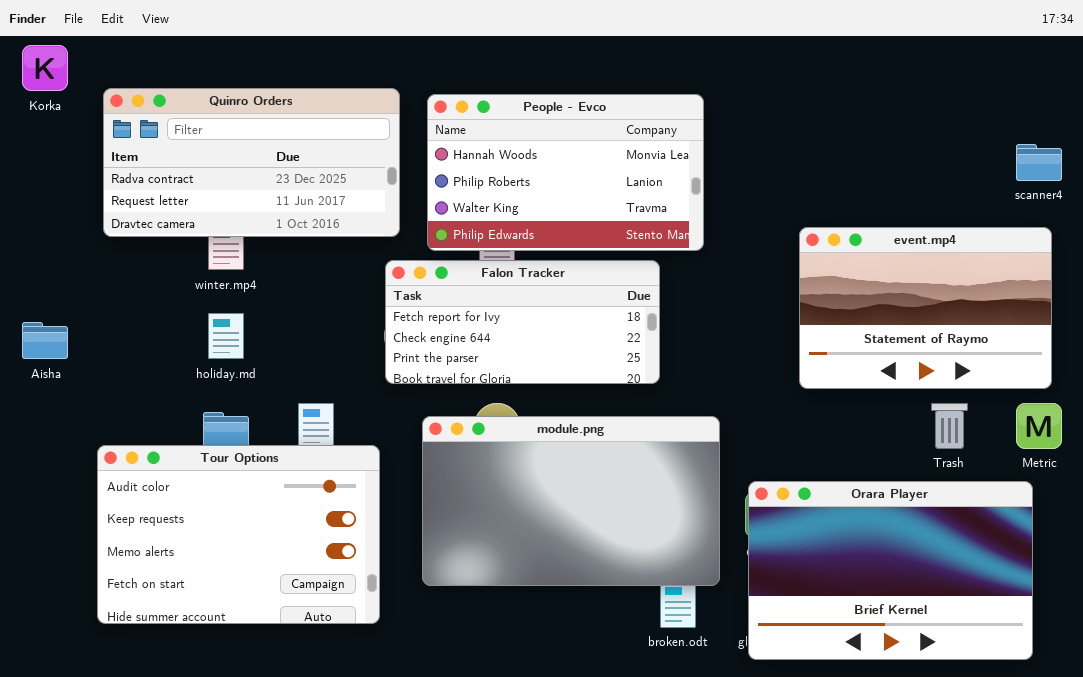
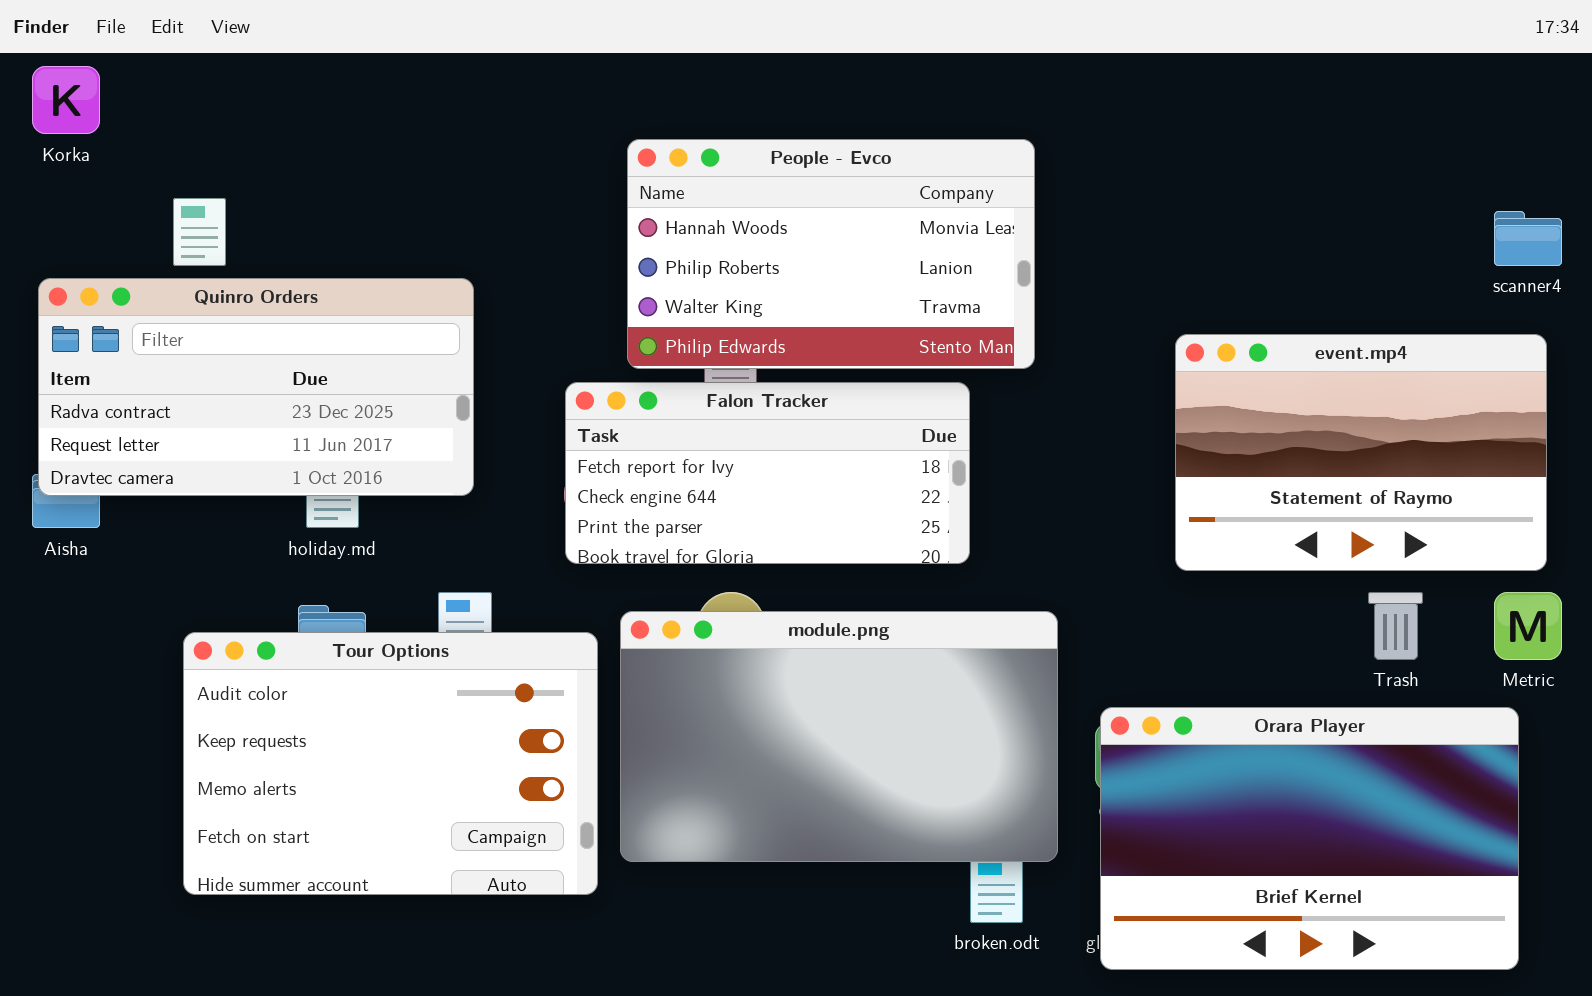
Quinro Orders: [103,88,400,237] -> [38,278,474,496], moved
Tour Options: [97,445,380,624] -> [183,632,598,895], moved

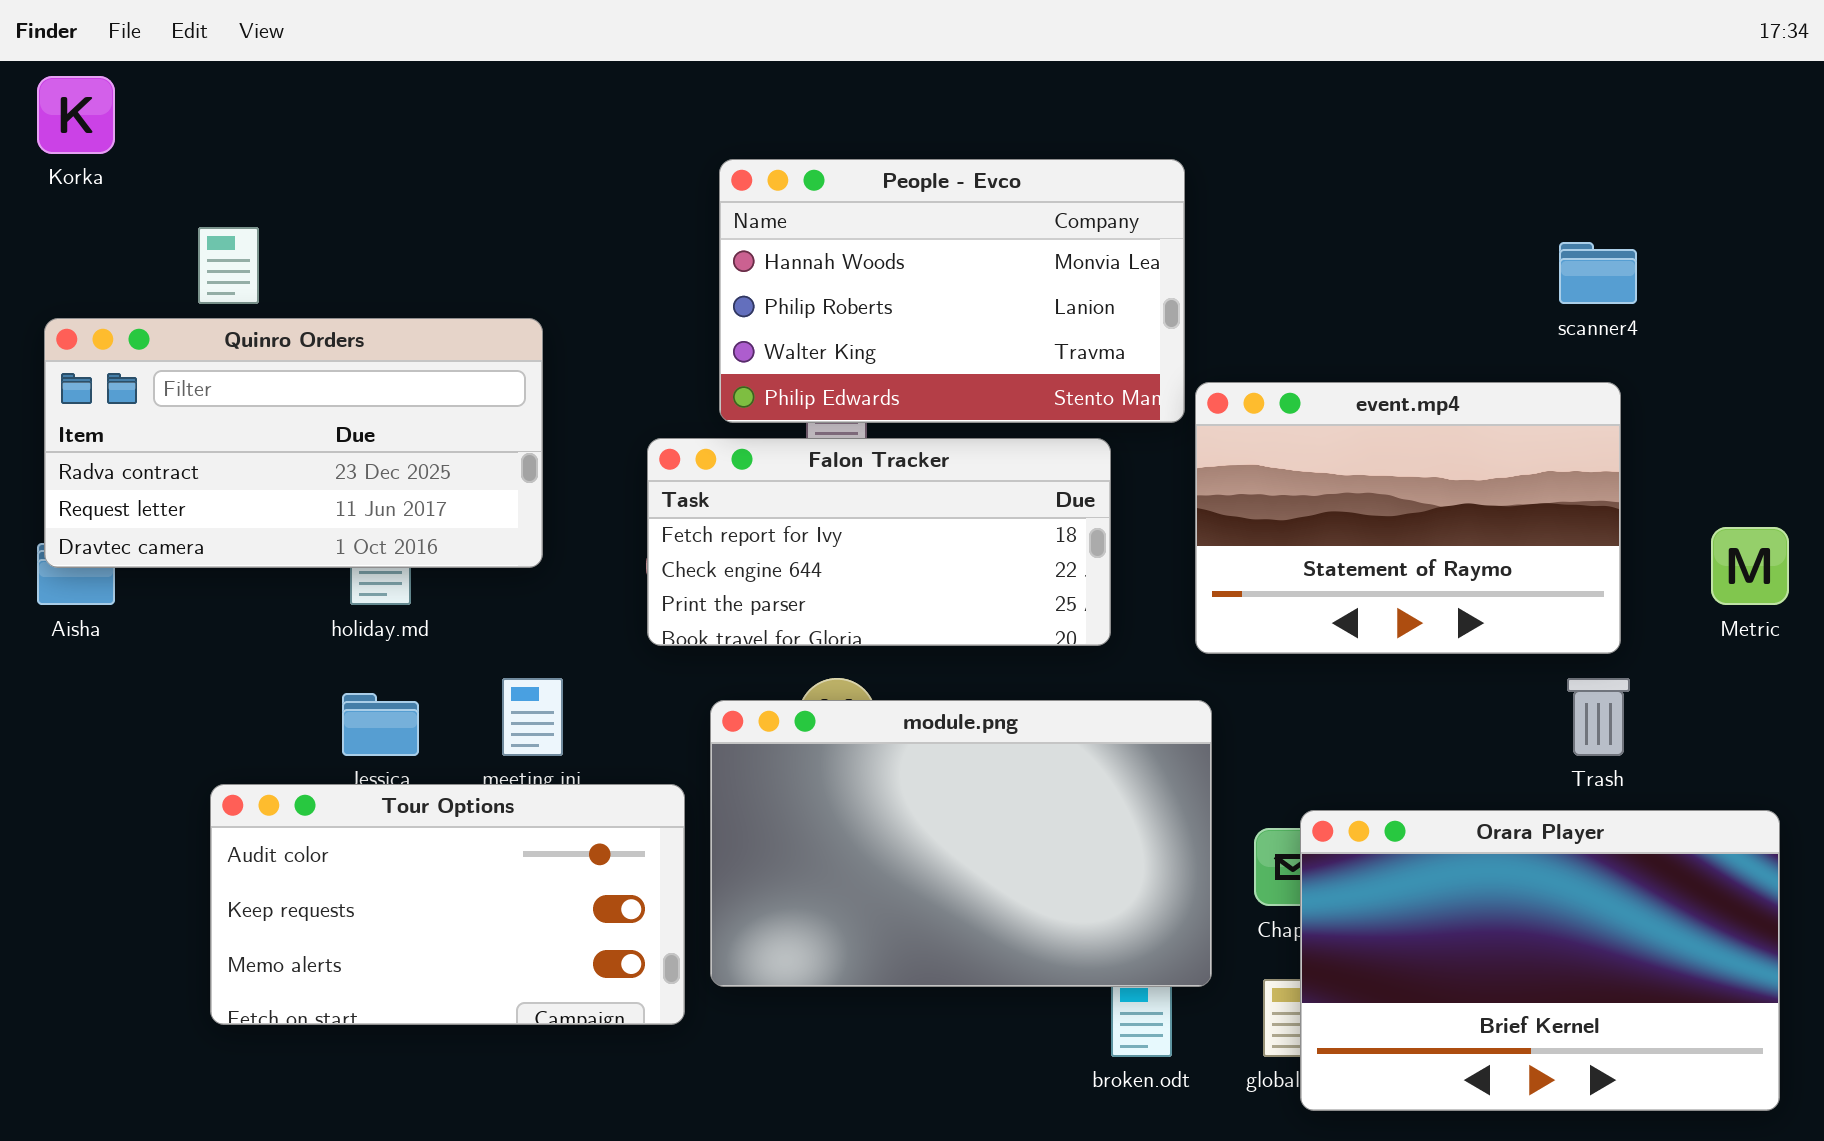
scanner4: [1494,211,1562,266] -> [1559,242,1637,304], moved
event.mp4: [1175,334,1547,571] -> [1195,382,1621,654], moved
Metric: [1494,592,1562,660] -> [1711,527,1789,605], moved
Tour Options: [183,632,598,895] -> [210,784,685,1025], resized
Orara Player: [1100,707,1519,970] -> [1300,810,1780,1111], moved

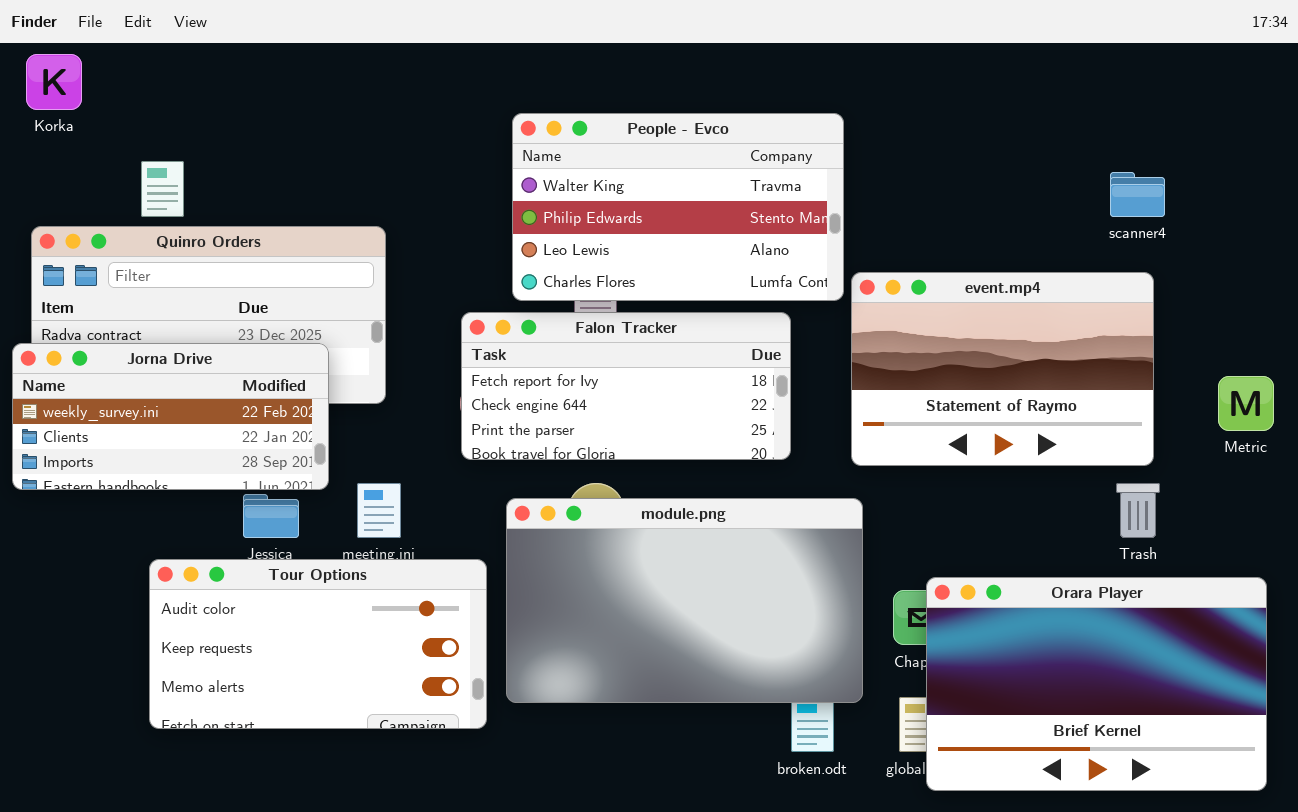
People - Evco: [719,159,1185,423] -> [512,113,844,301], scrolled down 2 rows
Jorna Drive: none -> [12,343,329,490], opened

